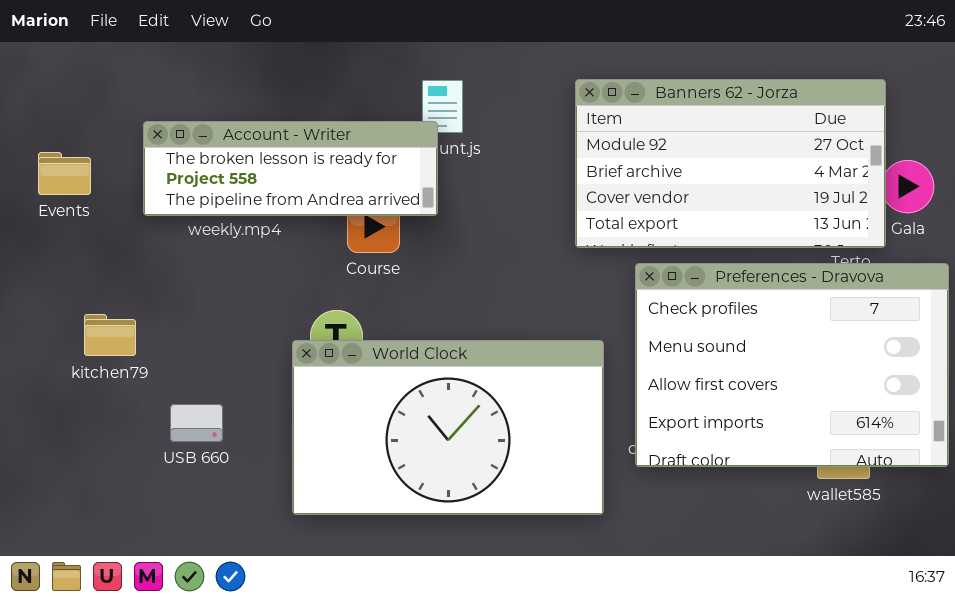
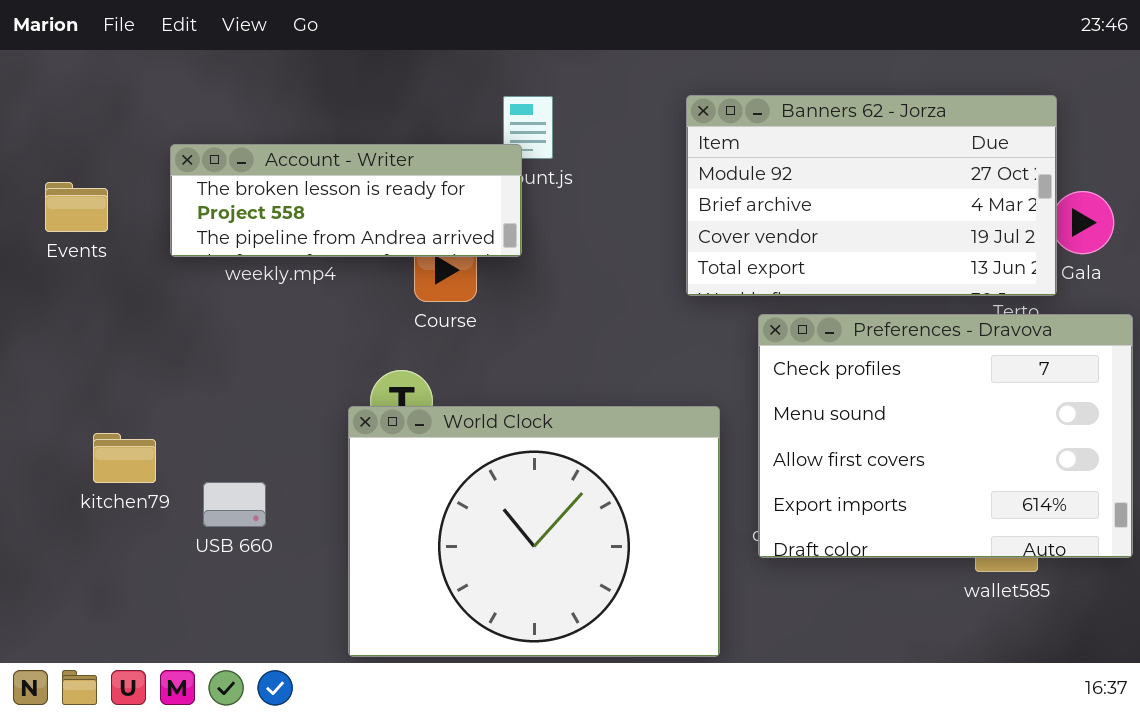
kitchen79: [84,314,136,356] -> [93,433,156,483], moved
World Clock: [292,340,604,515] -> [348,406,720,657], resized

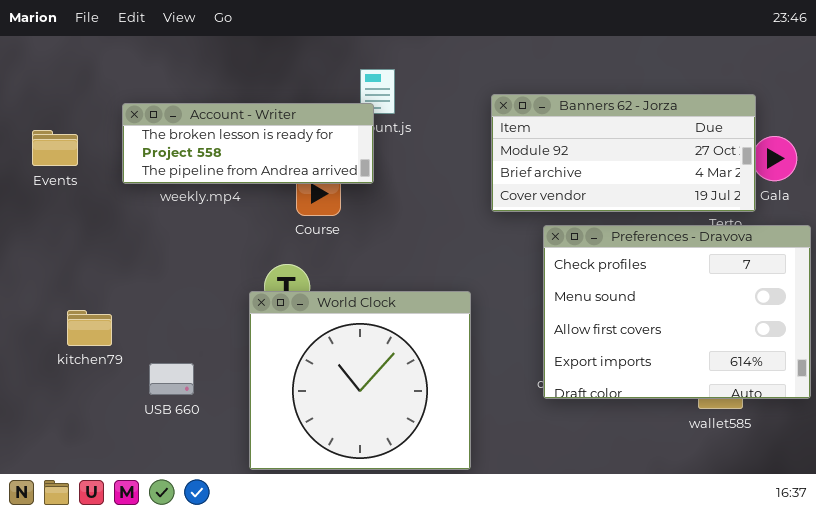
Banners 62 - Jorza: [686,95,1057,296] -> [491,94,756,212], resized
World Clock: [348,406,720,657] -> [249,291,471,470], resized
USB 660: [203,482,266,527] -> [149,363,194,395], moved

